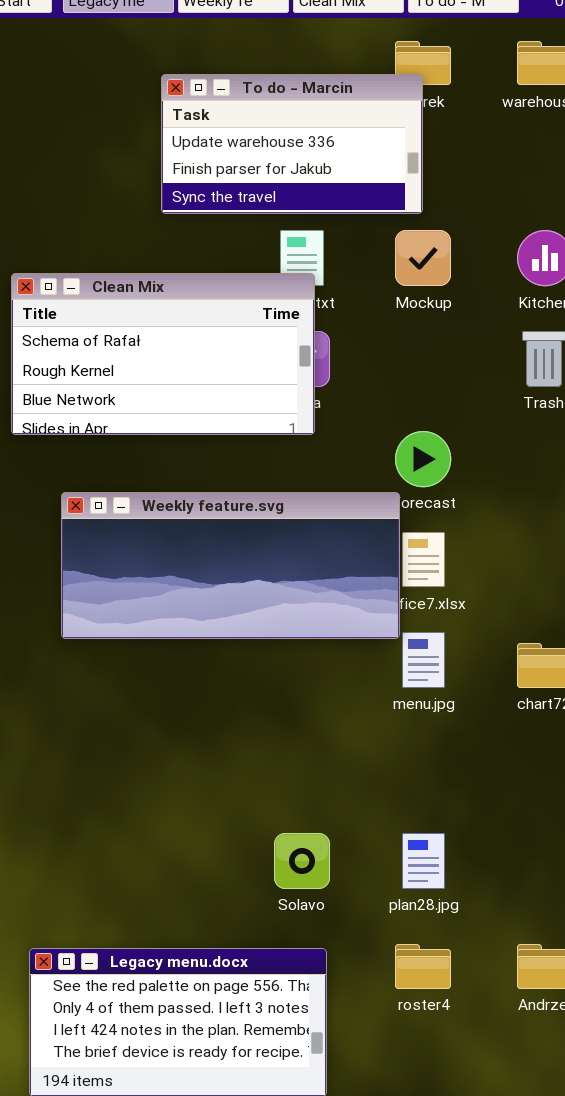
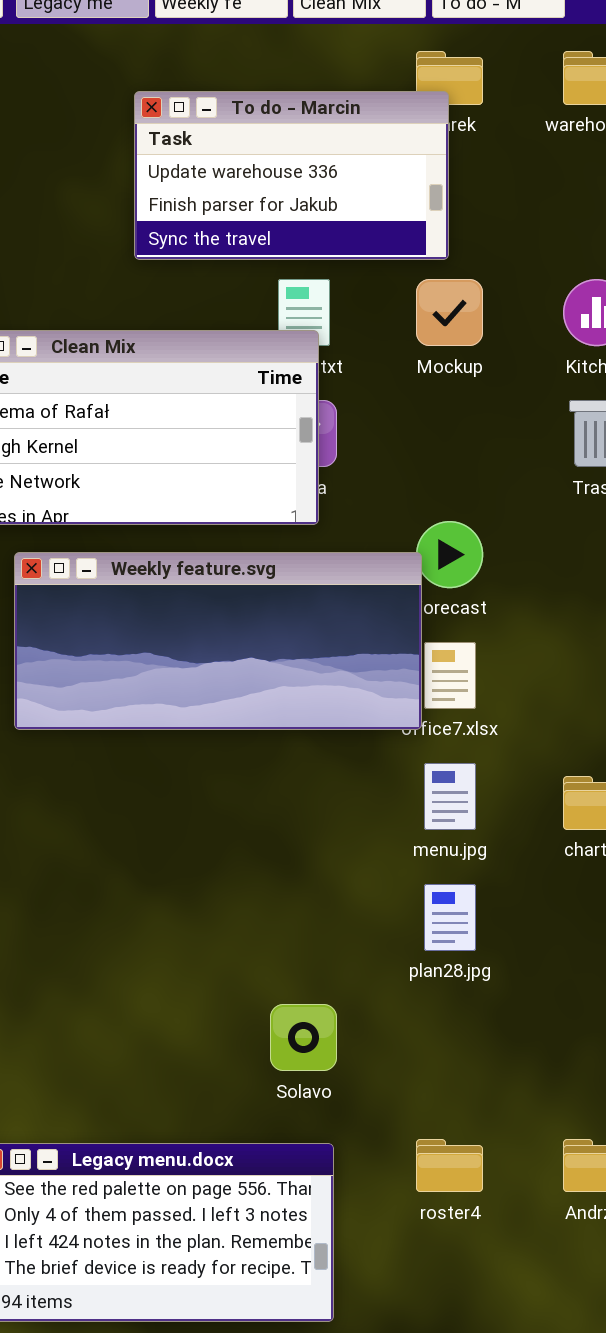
Weekly feature.svg: [61,492,400,639] -> [14,552,422,730], moved
plan28.jpg: [402,833,445,889] -> [424,884,476,951], moved

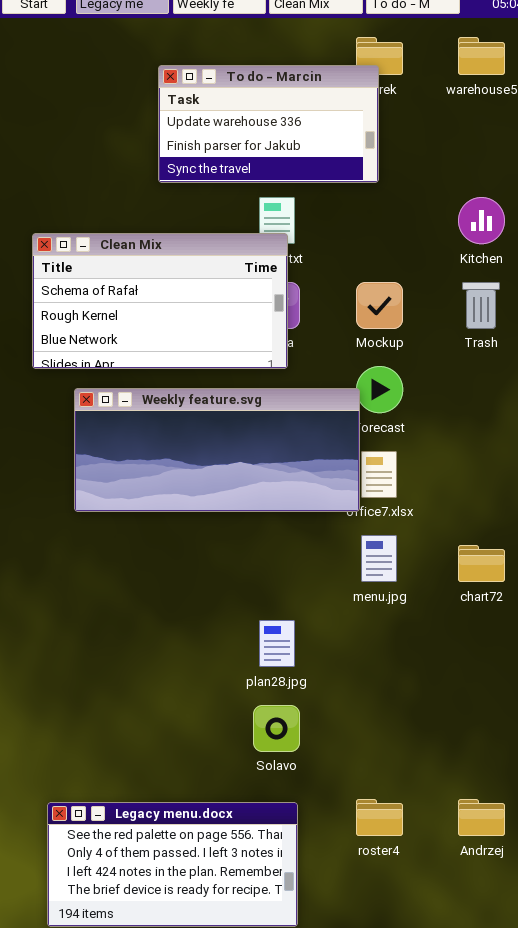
Mockup: [416,279,483,346] -> [356,282,403,329], moved
plan28.jpg: [424,884,476,951] -> [259,620,295,667], moved

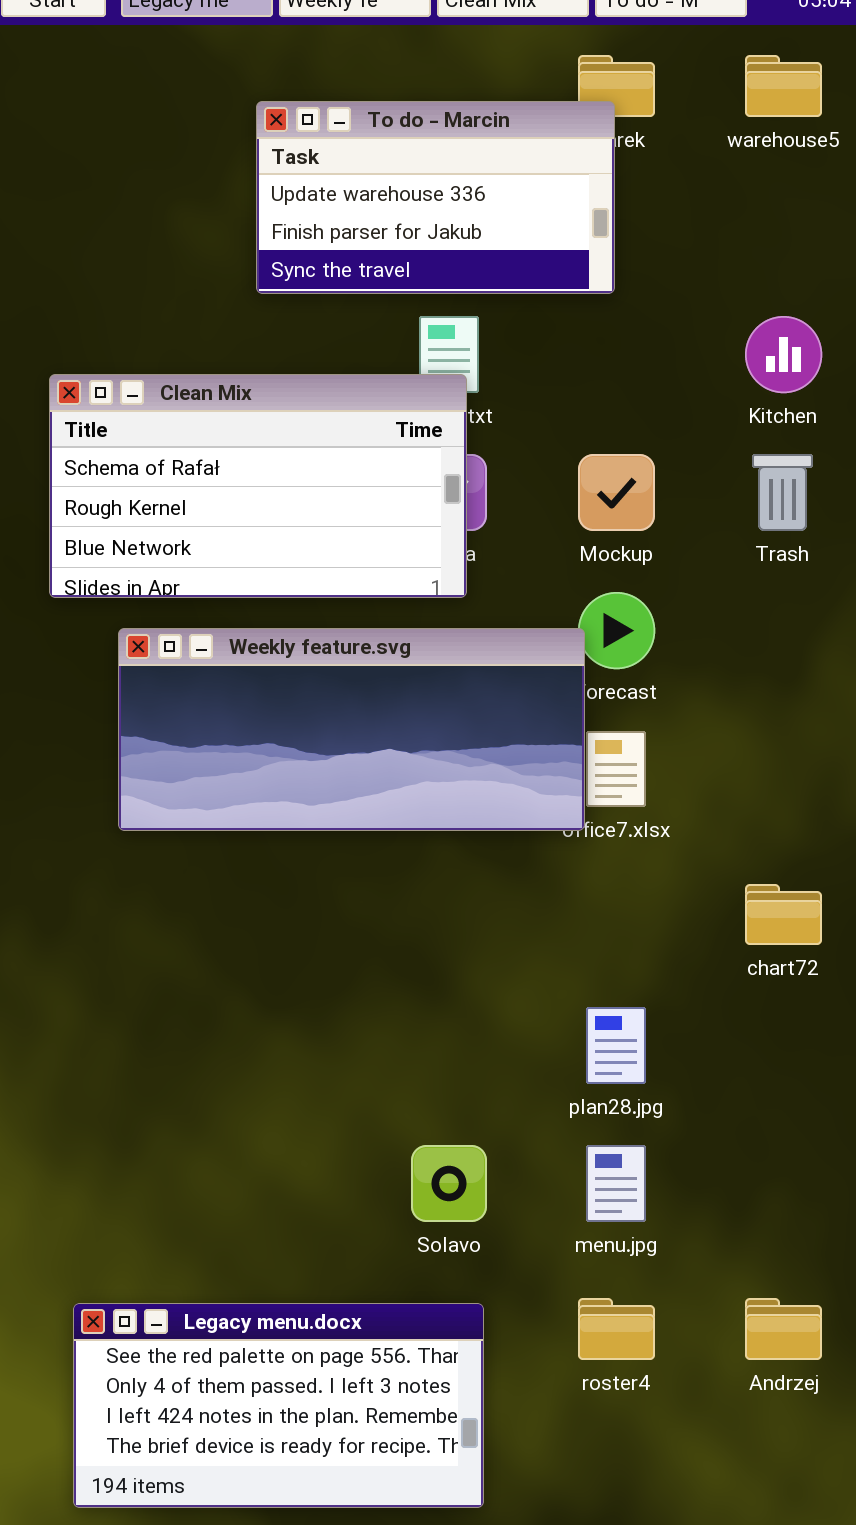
menu.jpg: [361,535,397,582] -> [586,1145,646,1222], moved
plan28.jpg: [259,620,295,667] -> [586,1007,646,1084], moved

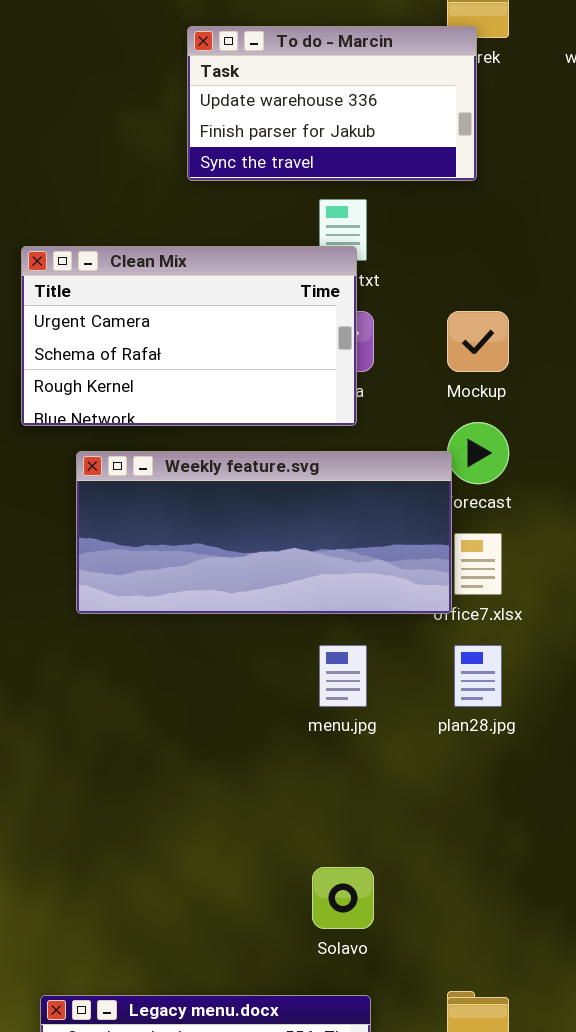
Clean Mix: [49,374,467,598] -> [21,246,357,426], scrolled up 1 row
plan28.jpg: [586,1007,646,1084] -> [454,645,502,707], moved
menu.jpg: [586,1145,646,1222] -> [319,645,367,707], moved

